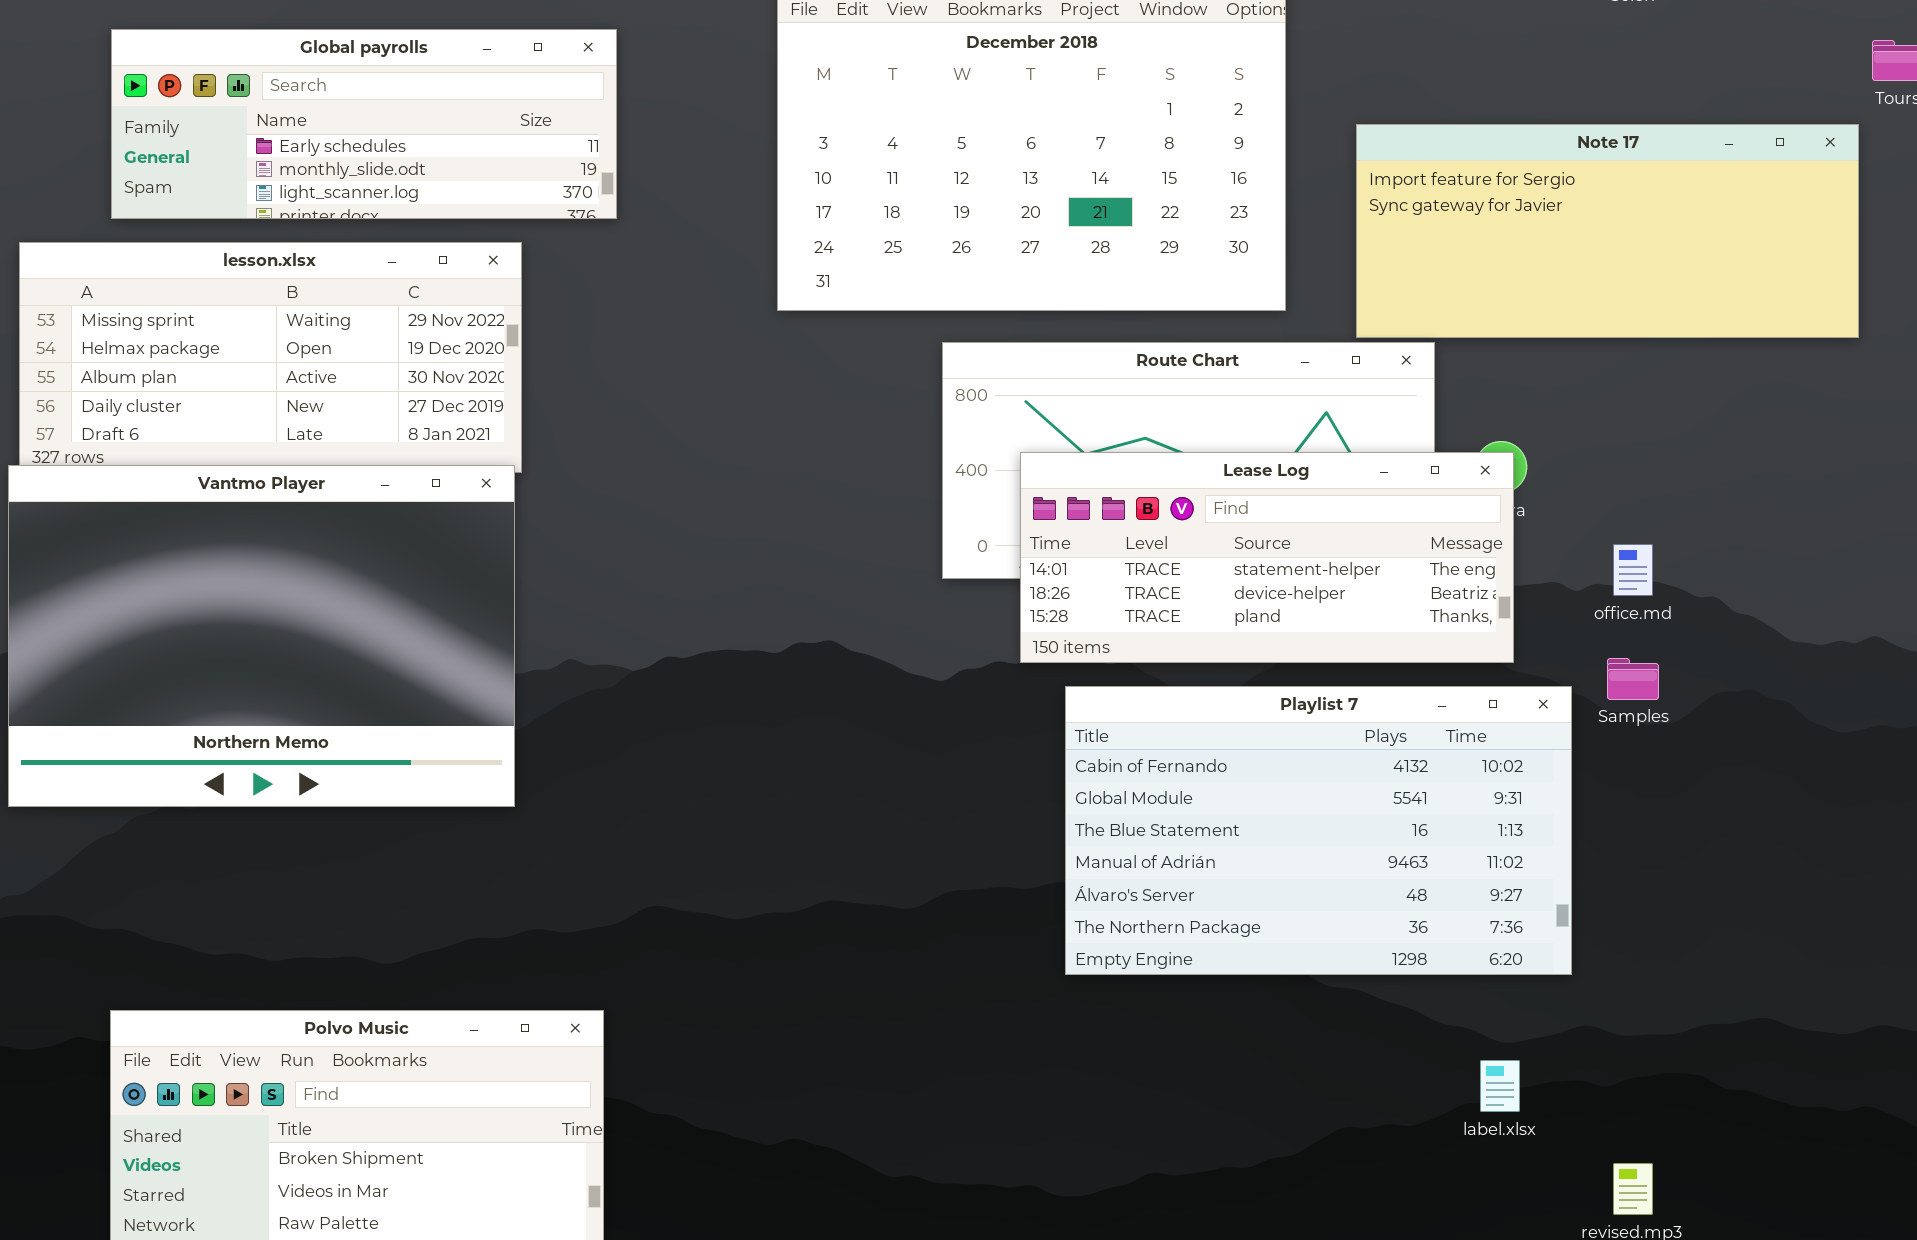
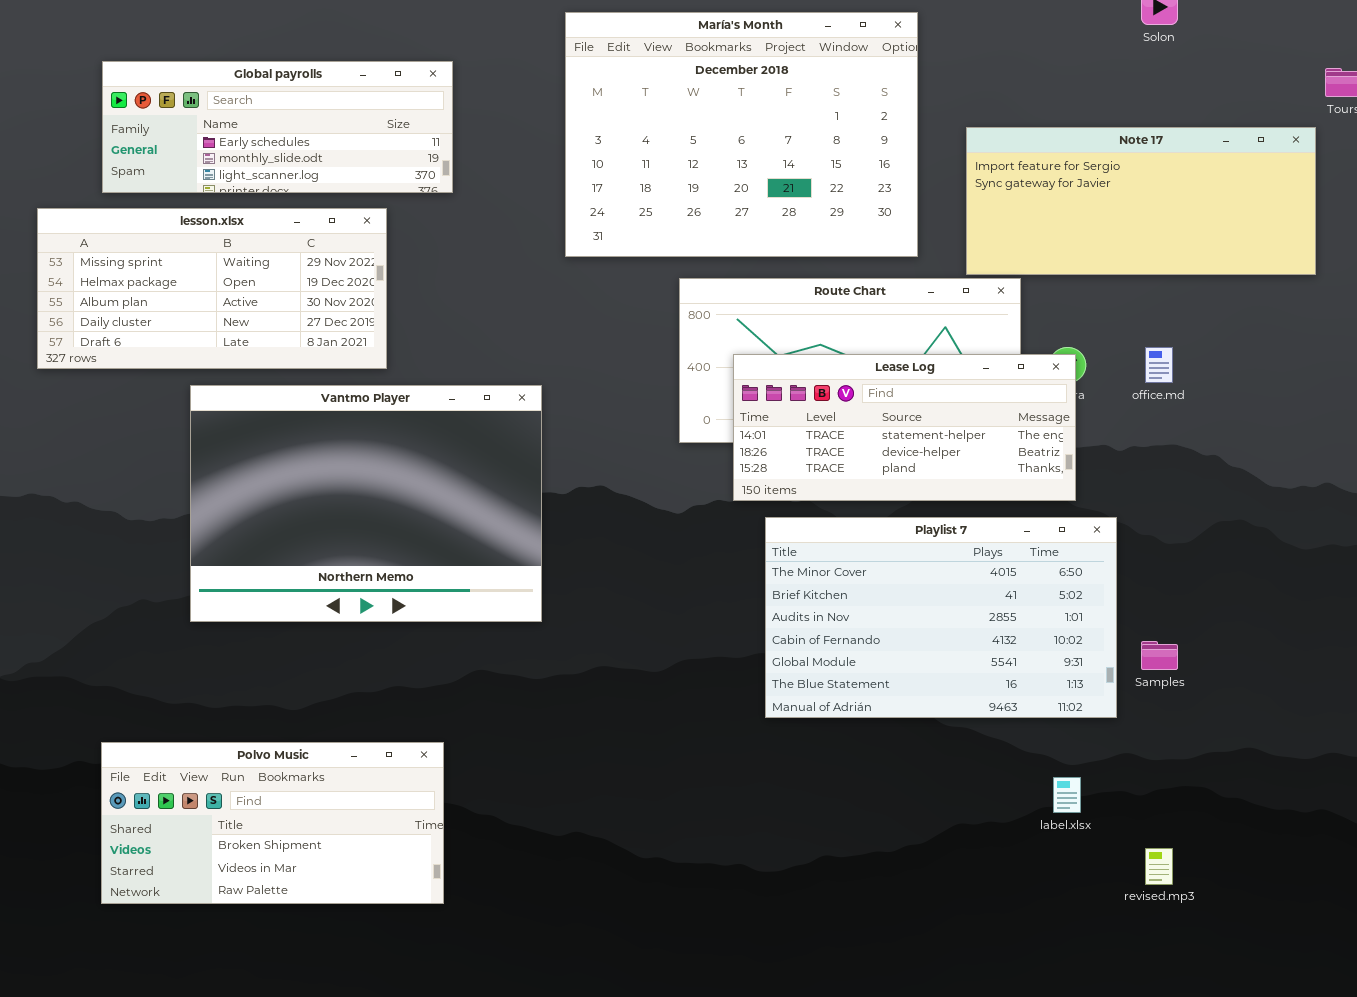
Vantmo Player: [8,465,515,807] -> [190,385,542,622], moved
office.md: [1613,544,1653,596] -> [1145,347,1173,383], moved
Samples: [1607,658,1659,700] -> [1141,641,1178,670], moved
Playlist 7: [1065,686,1572,975] -> [765,517,1117,718], scrolled up 3 rows

